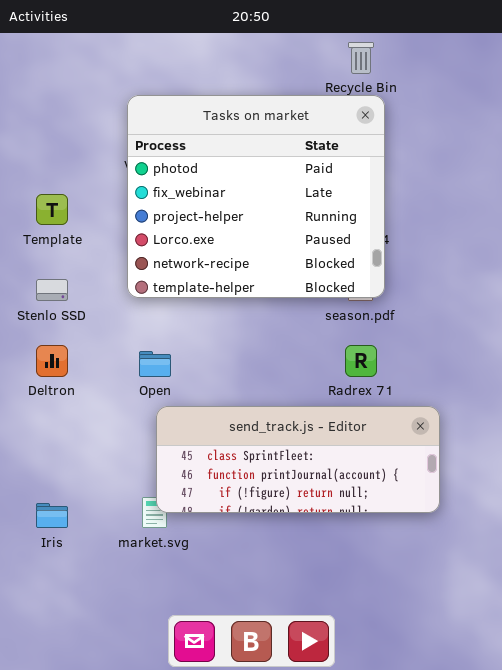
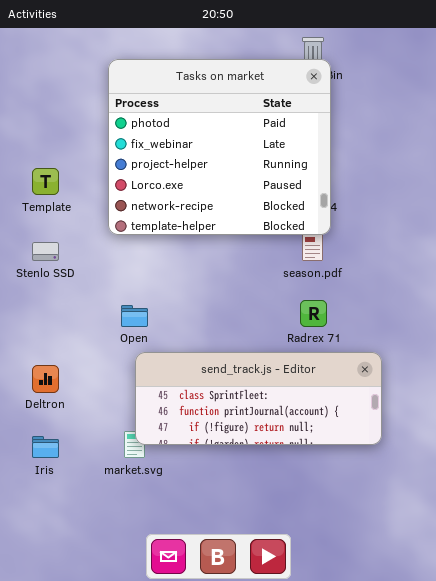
Tasks on market: [127,95,385,298] -> [108,59,331,235], moved
Deltron: [36,345,68,377] -> [32,365,59,393], moved

